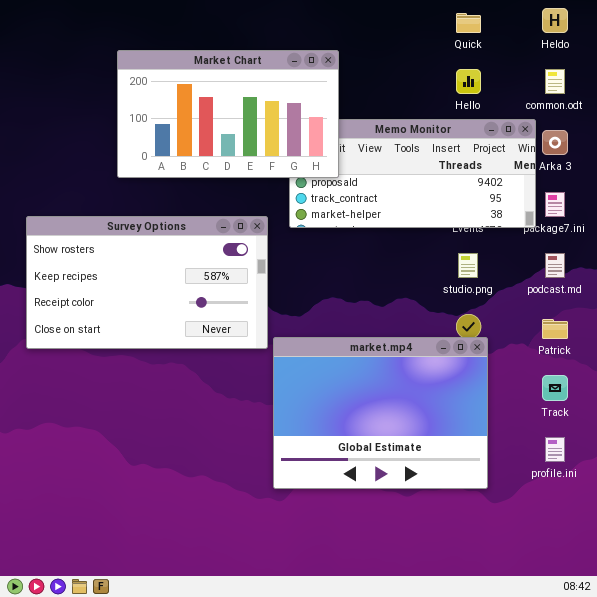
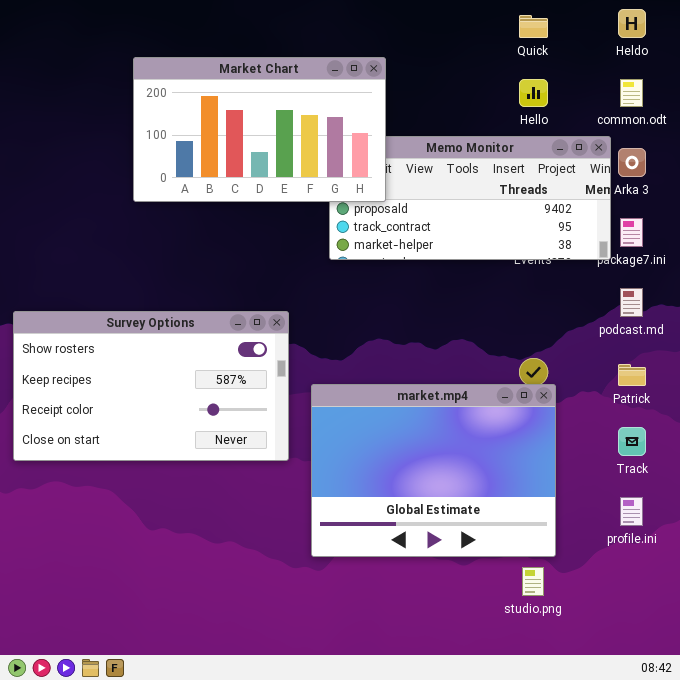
Survey Options: [26,216,268,349] -> [13,311,289,461], moved
studio.png: [458,253,478,278] -> [522,567,544,596], moved

